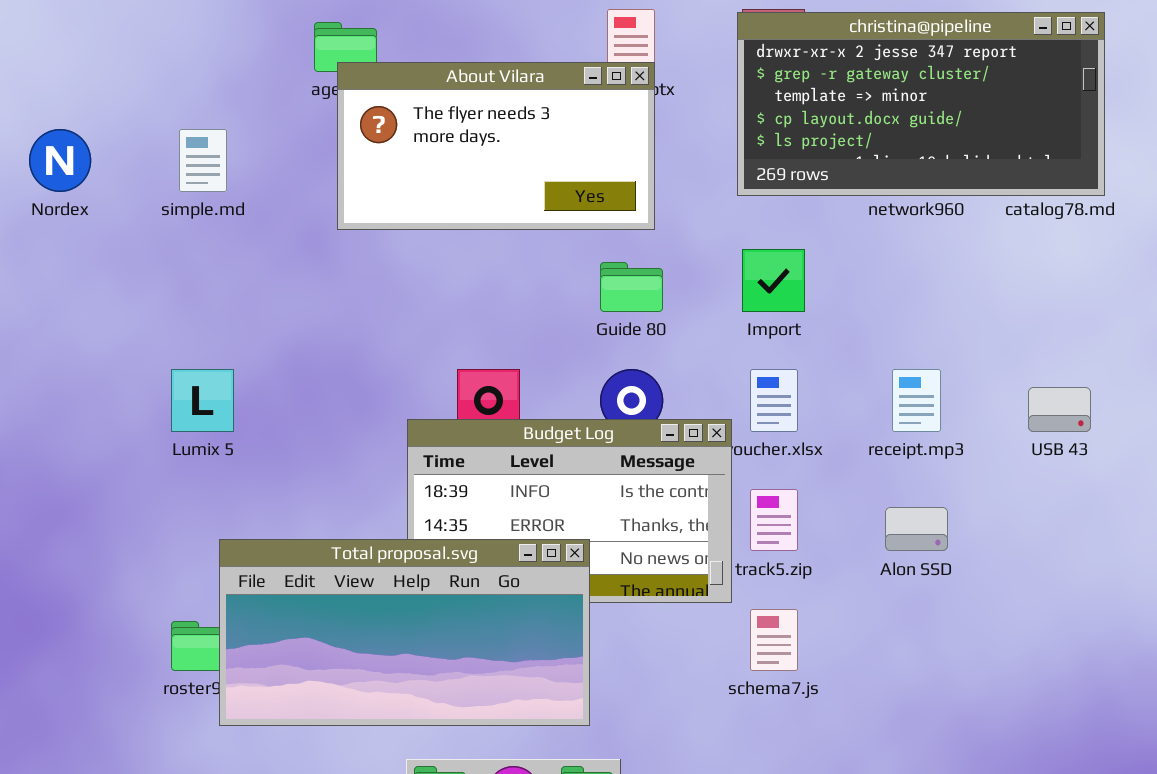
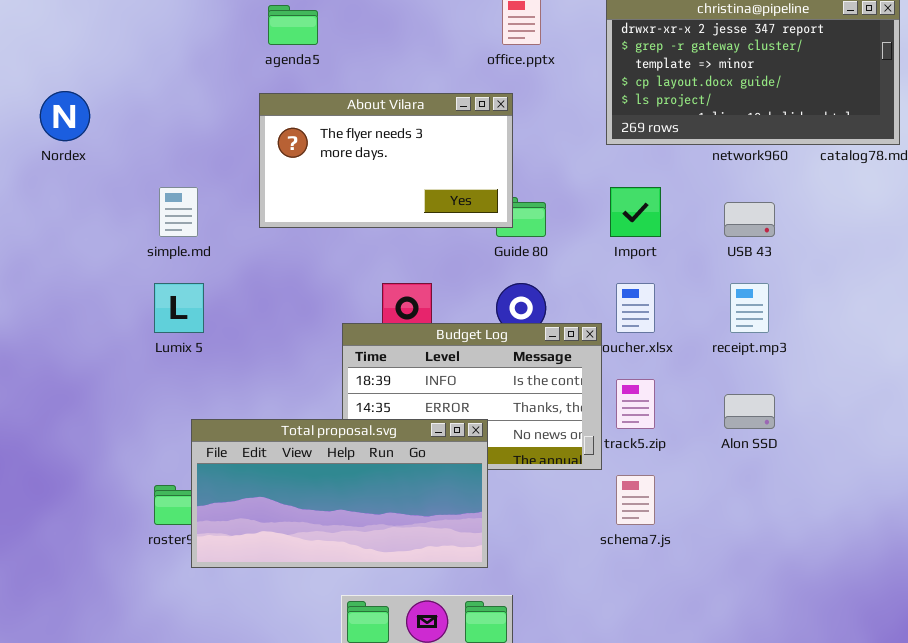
About Vilara: [337,62,655,230] -> [259,93,513,228], moved
simple.md: [179,129,227,192] -> [159,187,198,237], moved
USB 43: [1028,387,1091,432] -> [724,202,775,237], moved

